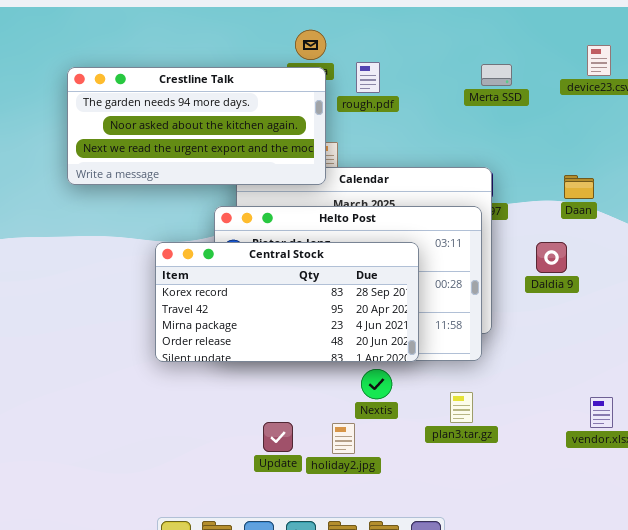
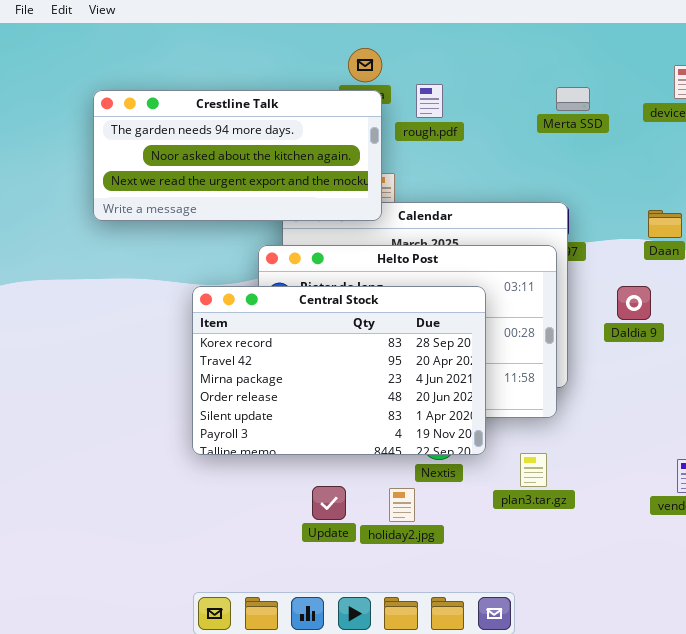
Central Stock: [155,242,419,362] -> [192,286,486,455], resized

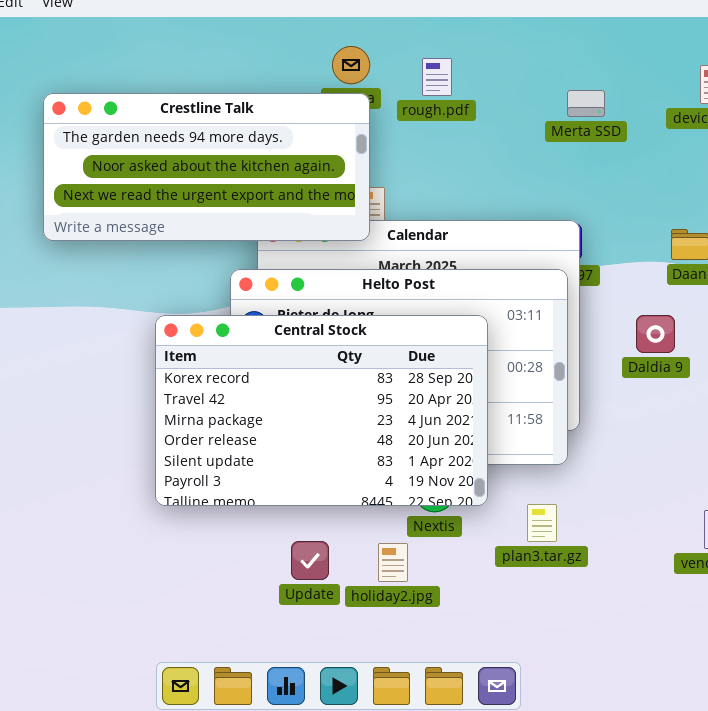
rough.pdf: [416,84,443,118] -> [422,58,452,96], moved

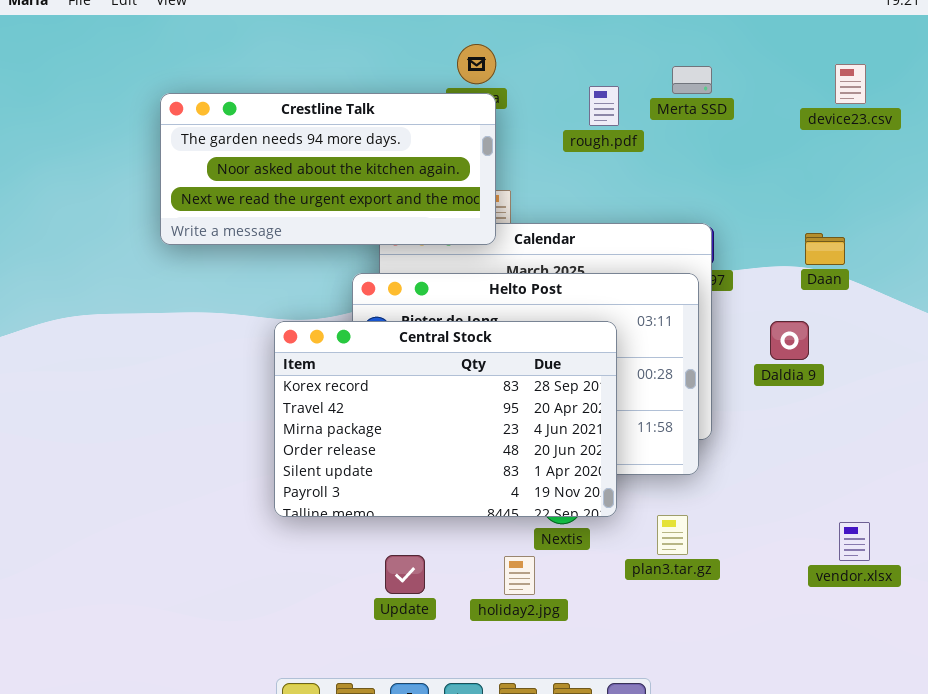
rough.pdf: [422,58,452,96] -> [589,86,619,126], moved
Merta SSD: [567,90,605,117] -> [672,66,712,94], moved
Update: [291,541,329,580] -> [385,555,425,594], moved

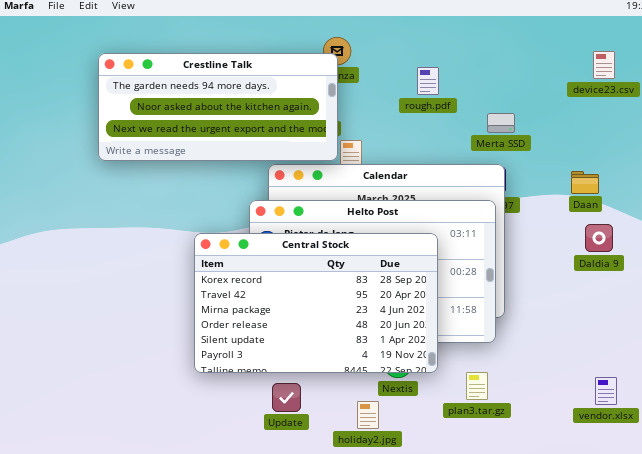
Merta SSD: [672,66,712,94] -> [487,113,515,133], moved
Crestline Talk: [160,93,496,245] -> [98,53,338,161], moved
Daldia 9: [770,321,809,360] -> [585,224,613,252], moved
Update: [385,555,425,594] -> [272,383,301,412], moved

